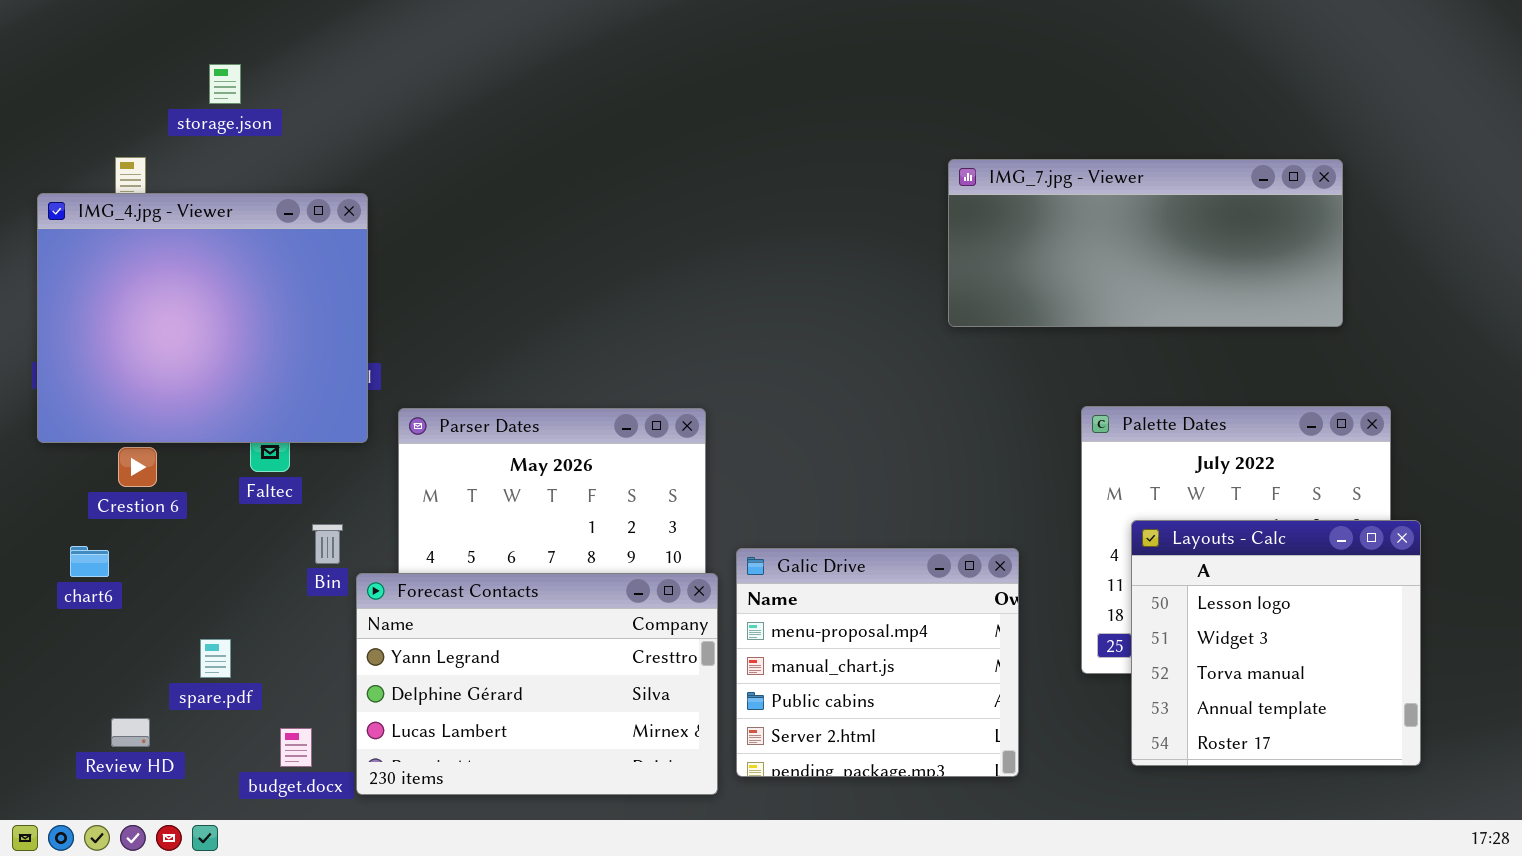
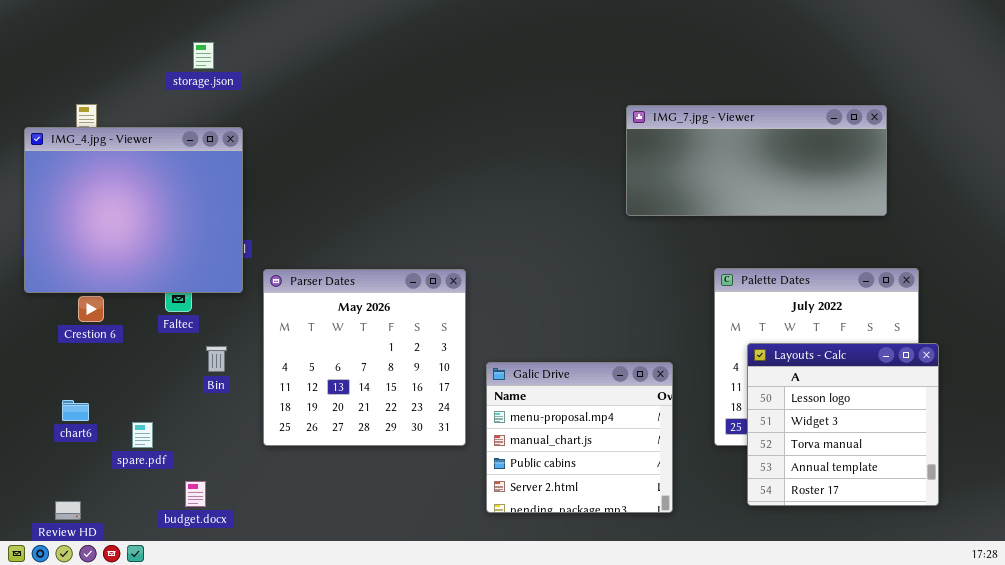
storage.json: [209,64,241,104] -> [193,42,214,69], moved
chart6: [70,546,109,577] -> [62,400,89,421], moved
Forecast Contacts: [356,573,718,795] -> none, closed
Review HD: [111,718,150,747] -> [55,501,81,520], moved

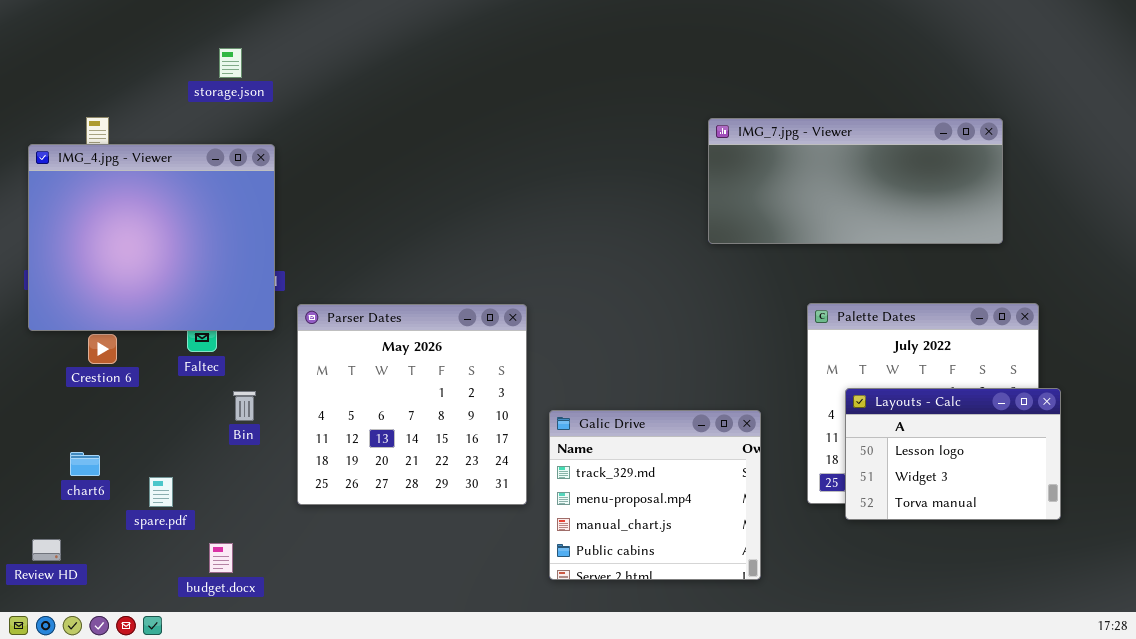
Layouts - Calc: [747,343,939,506] -> [845,388,1061,520], resized
Galic Drive: [486,362,673,513] -> [549,410,761,580], scrolled up 1 row
Review HD: [55,501,81,520] -> [32,539,61,561], moved

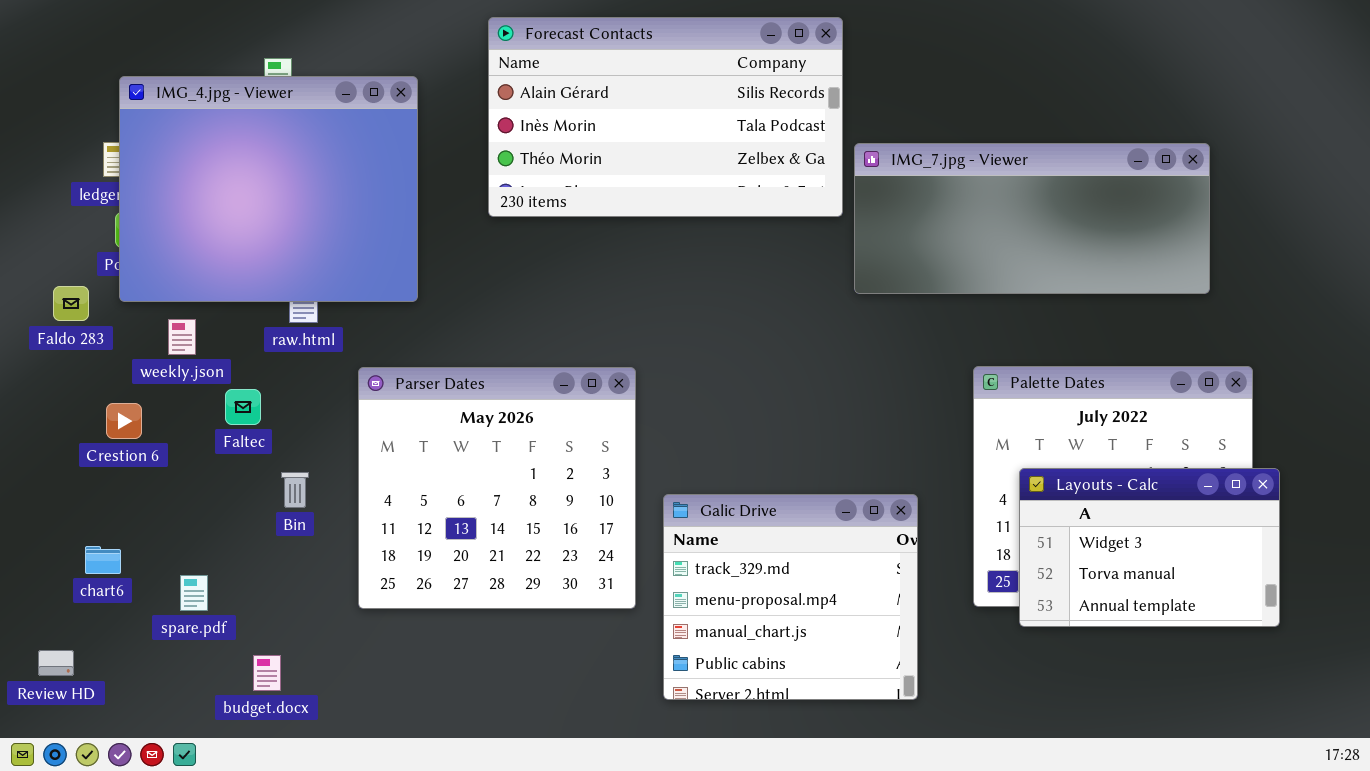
Forecast Contacts: none -> [488,17,843,217], opened
IMG_4.jpg - Viewer: [28,144,275,331] -> [119,76,418,302], moved
Layouts - Calc: [845,388,1061,520] -> [1019,468,1280,627], scrolled down 1 row

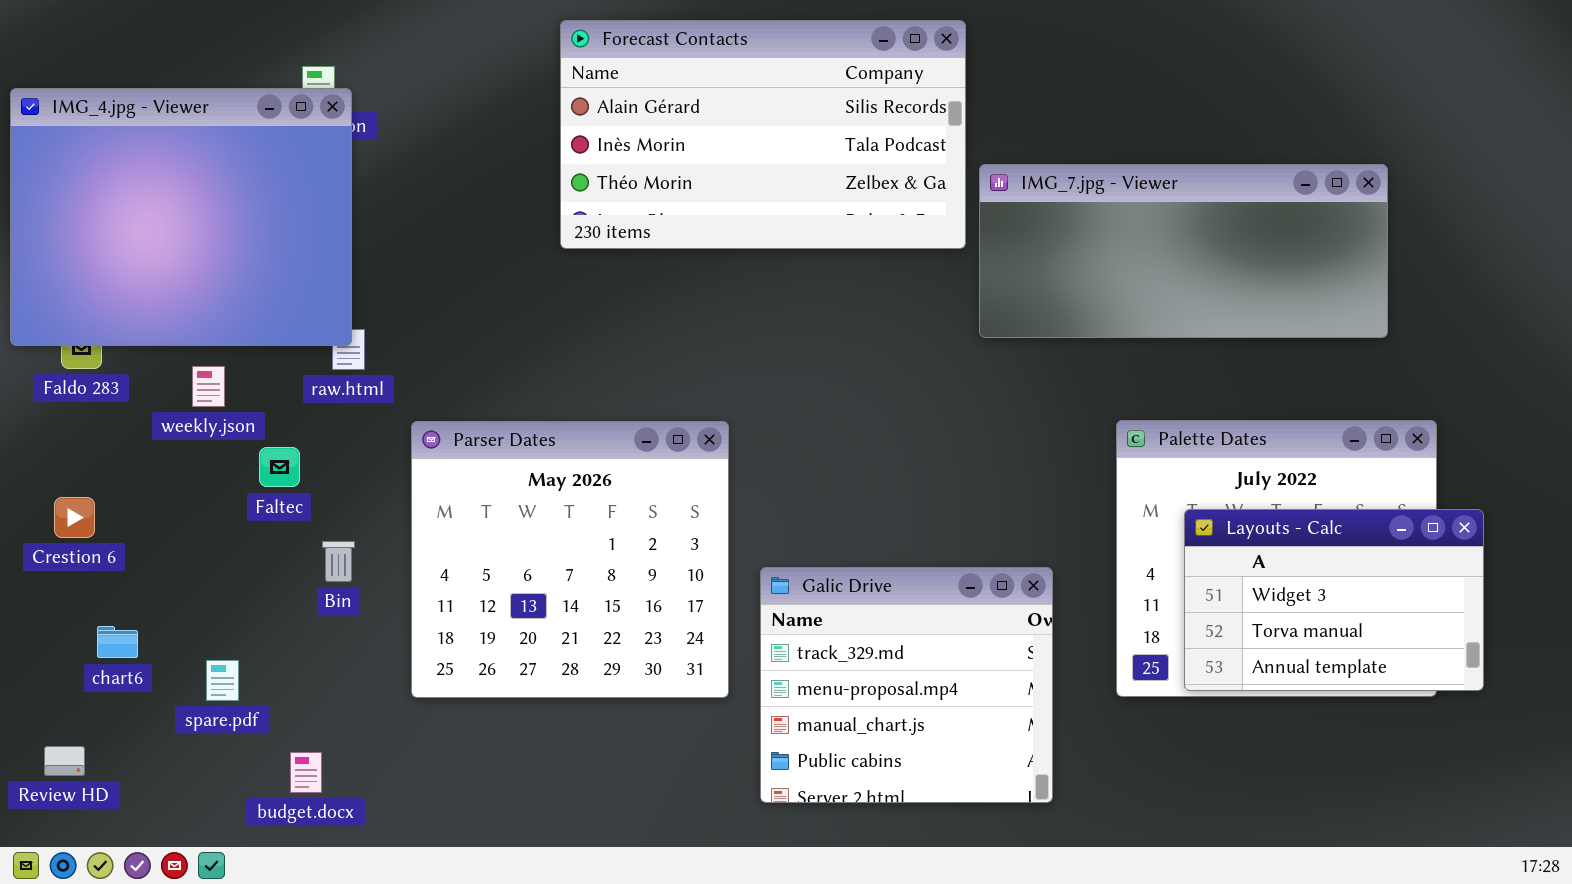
IMG_4.jpg - Viewer: [119,76,418,302] -> [10,88,352,346], moved
Crestion 6: [106,403,142,439] -> [54,497,95,538], moved
Layouts - Calc: [1019,468,1280,627] -> [1184,509,1484,691], moved

